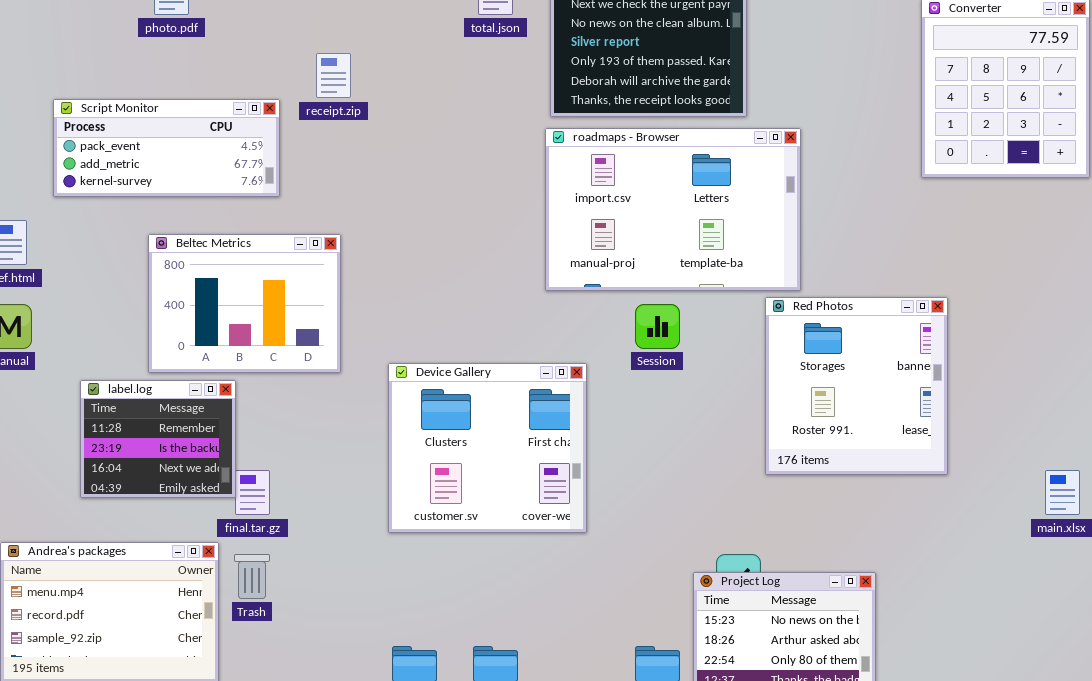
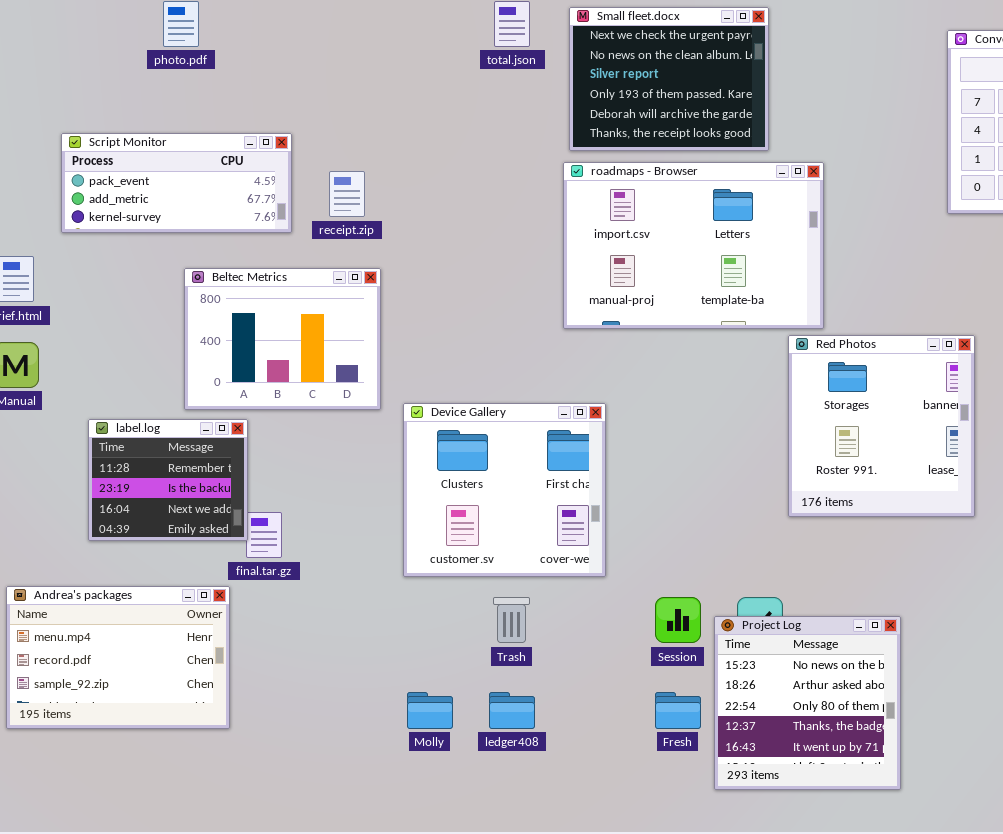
receipt.zip: [316,53,351,98] -> [329,171,365,217], moved
Beltec Metrics: [148,234,341,373] -> [184,268,381,410], moved
Session: [635,304,680,349] -> [655,597,701,643], moved
Trash: [234,554,270,599] -> [493,597,530,643], moved

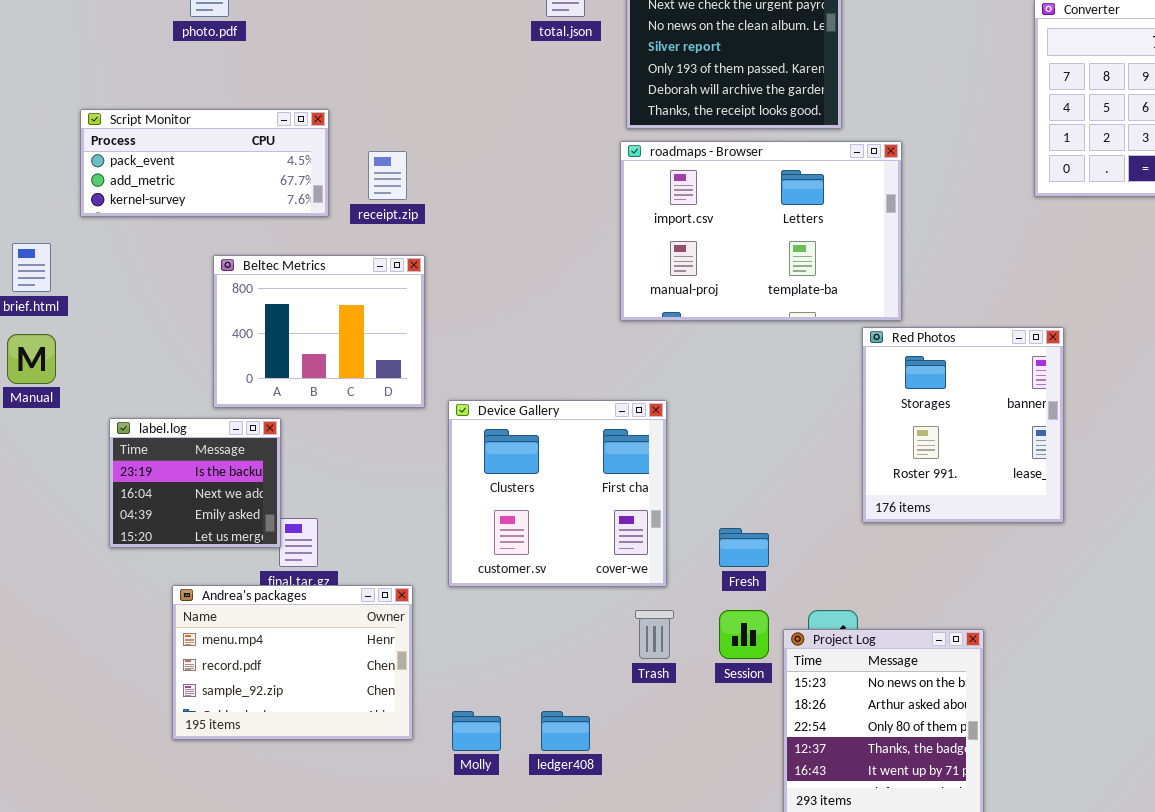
label.log: [88,419,248,541] -> [109,418,281,548], scrolled down 1 row
Andrea's packages: [6,586,230,729] -> [172,585,413,740], moved
Trash: [493,597,530,643] -> [635,610,674,659], moved
Fresh: [655,692,701,729] -> [719,528,769,567], moved

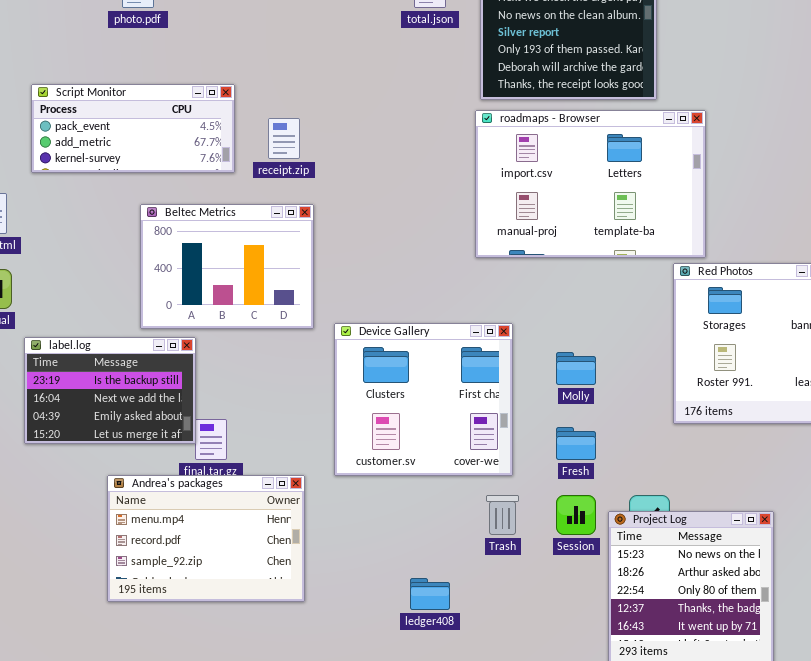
label.log: [109,418,281,548] -> [24,337,196,444], resized
Molly: [452,711,501,751] -> [556,352,596,385], moved

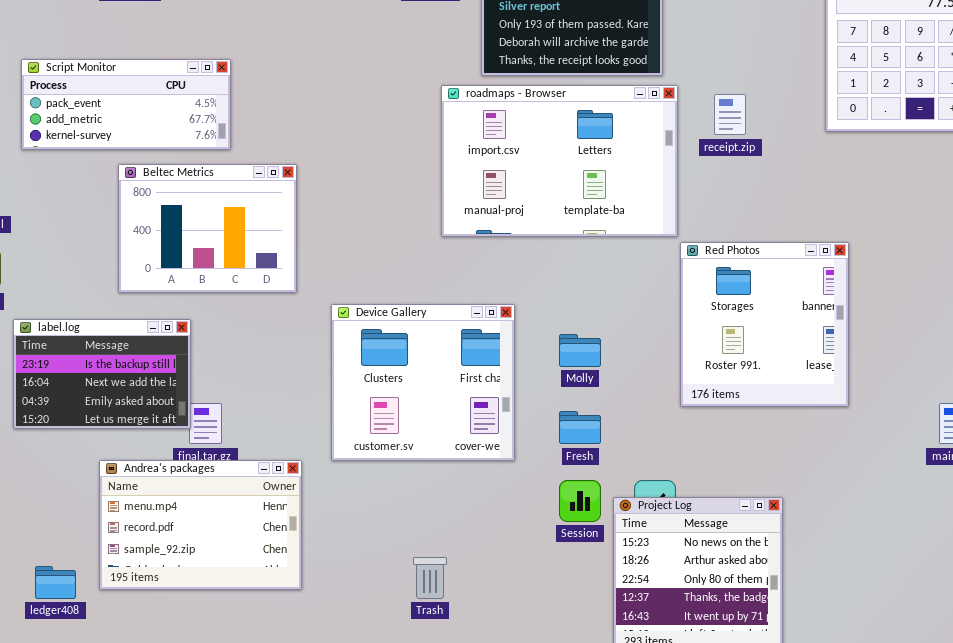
roadmaps - Browser: [475,110,706,258] -> [441,85,678,237], moved
receipt.zip: [268,118,300,159] -> [714,94,746,135], moved
Beltec Metrics: [140,204,314,329] -> [118,164,297,293], moved
Trash: [486,495,519,535] -> [413,557,447,599], moved
ledger408: [410,578,450,610] -> [35,566,76,599], moved

